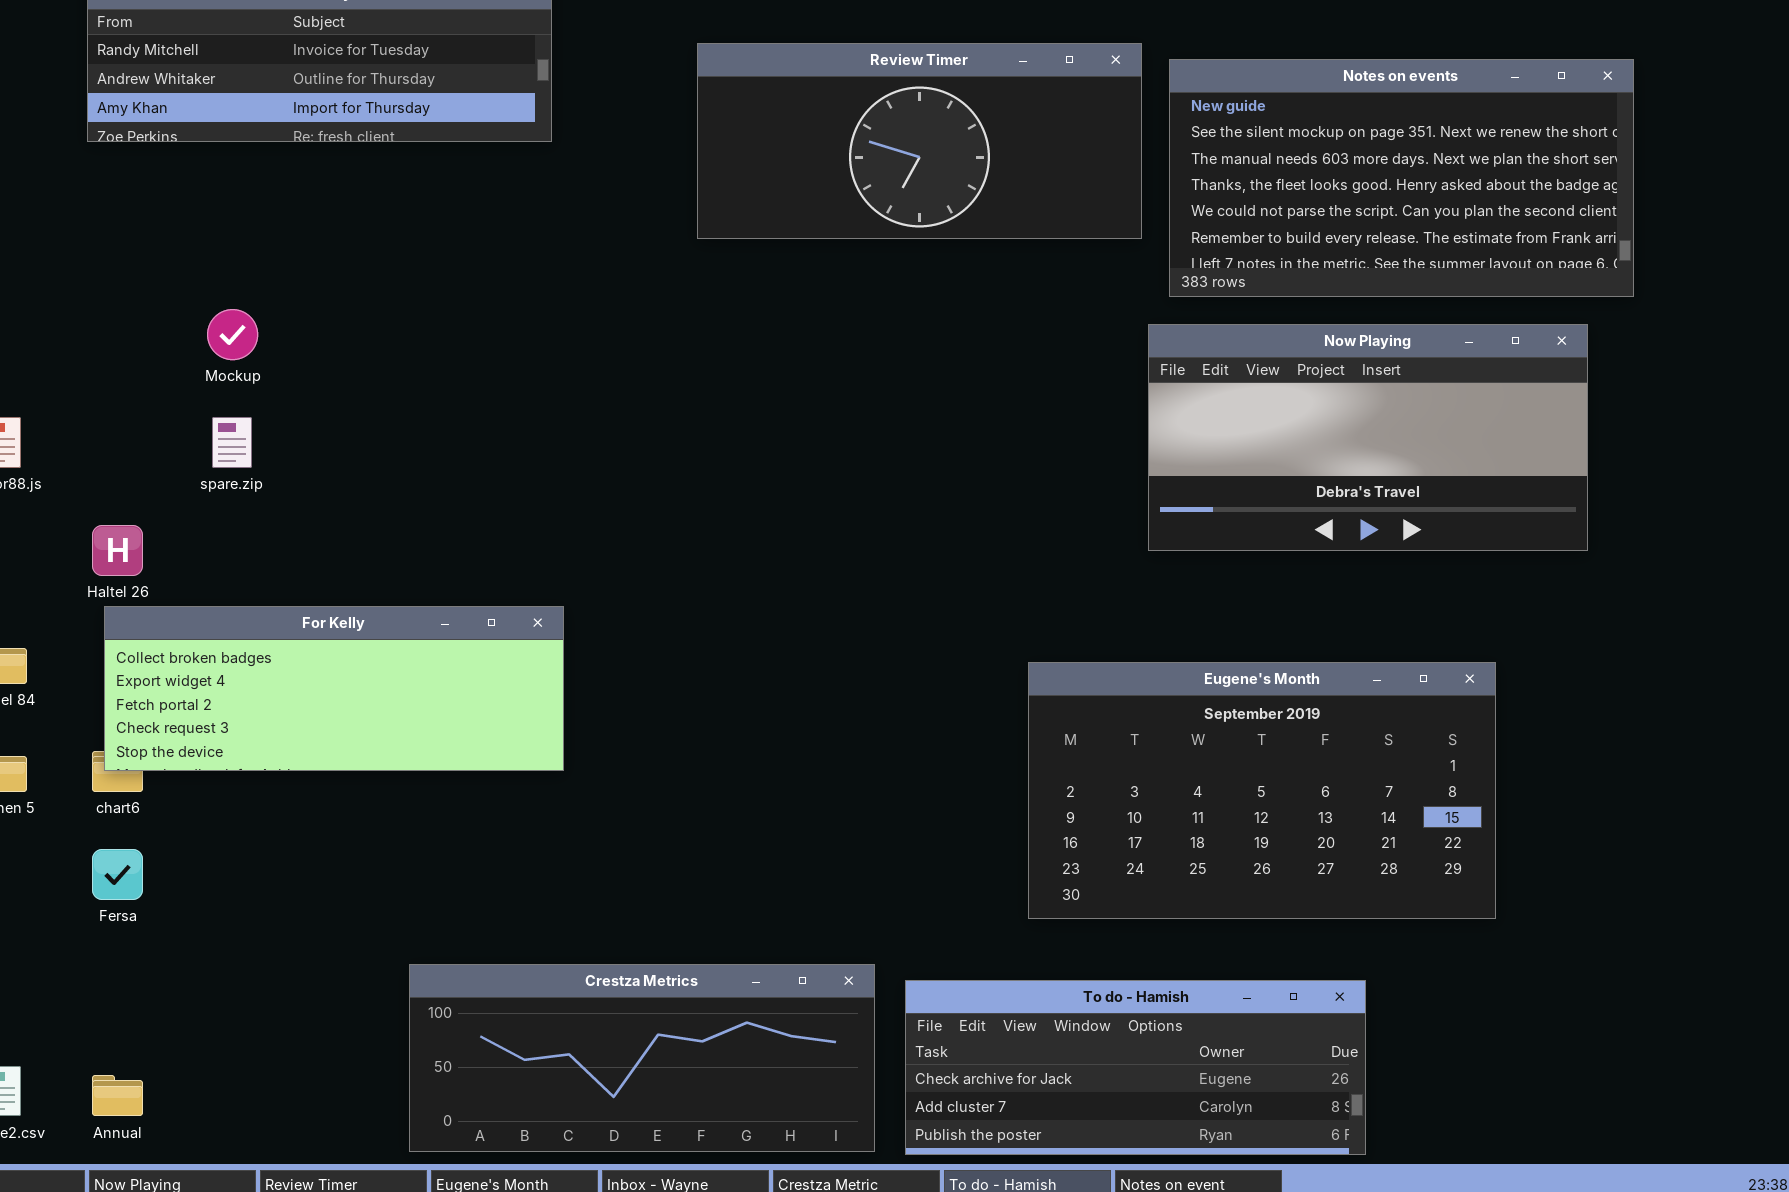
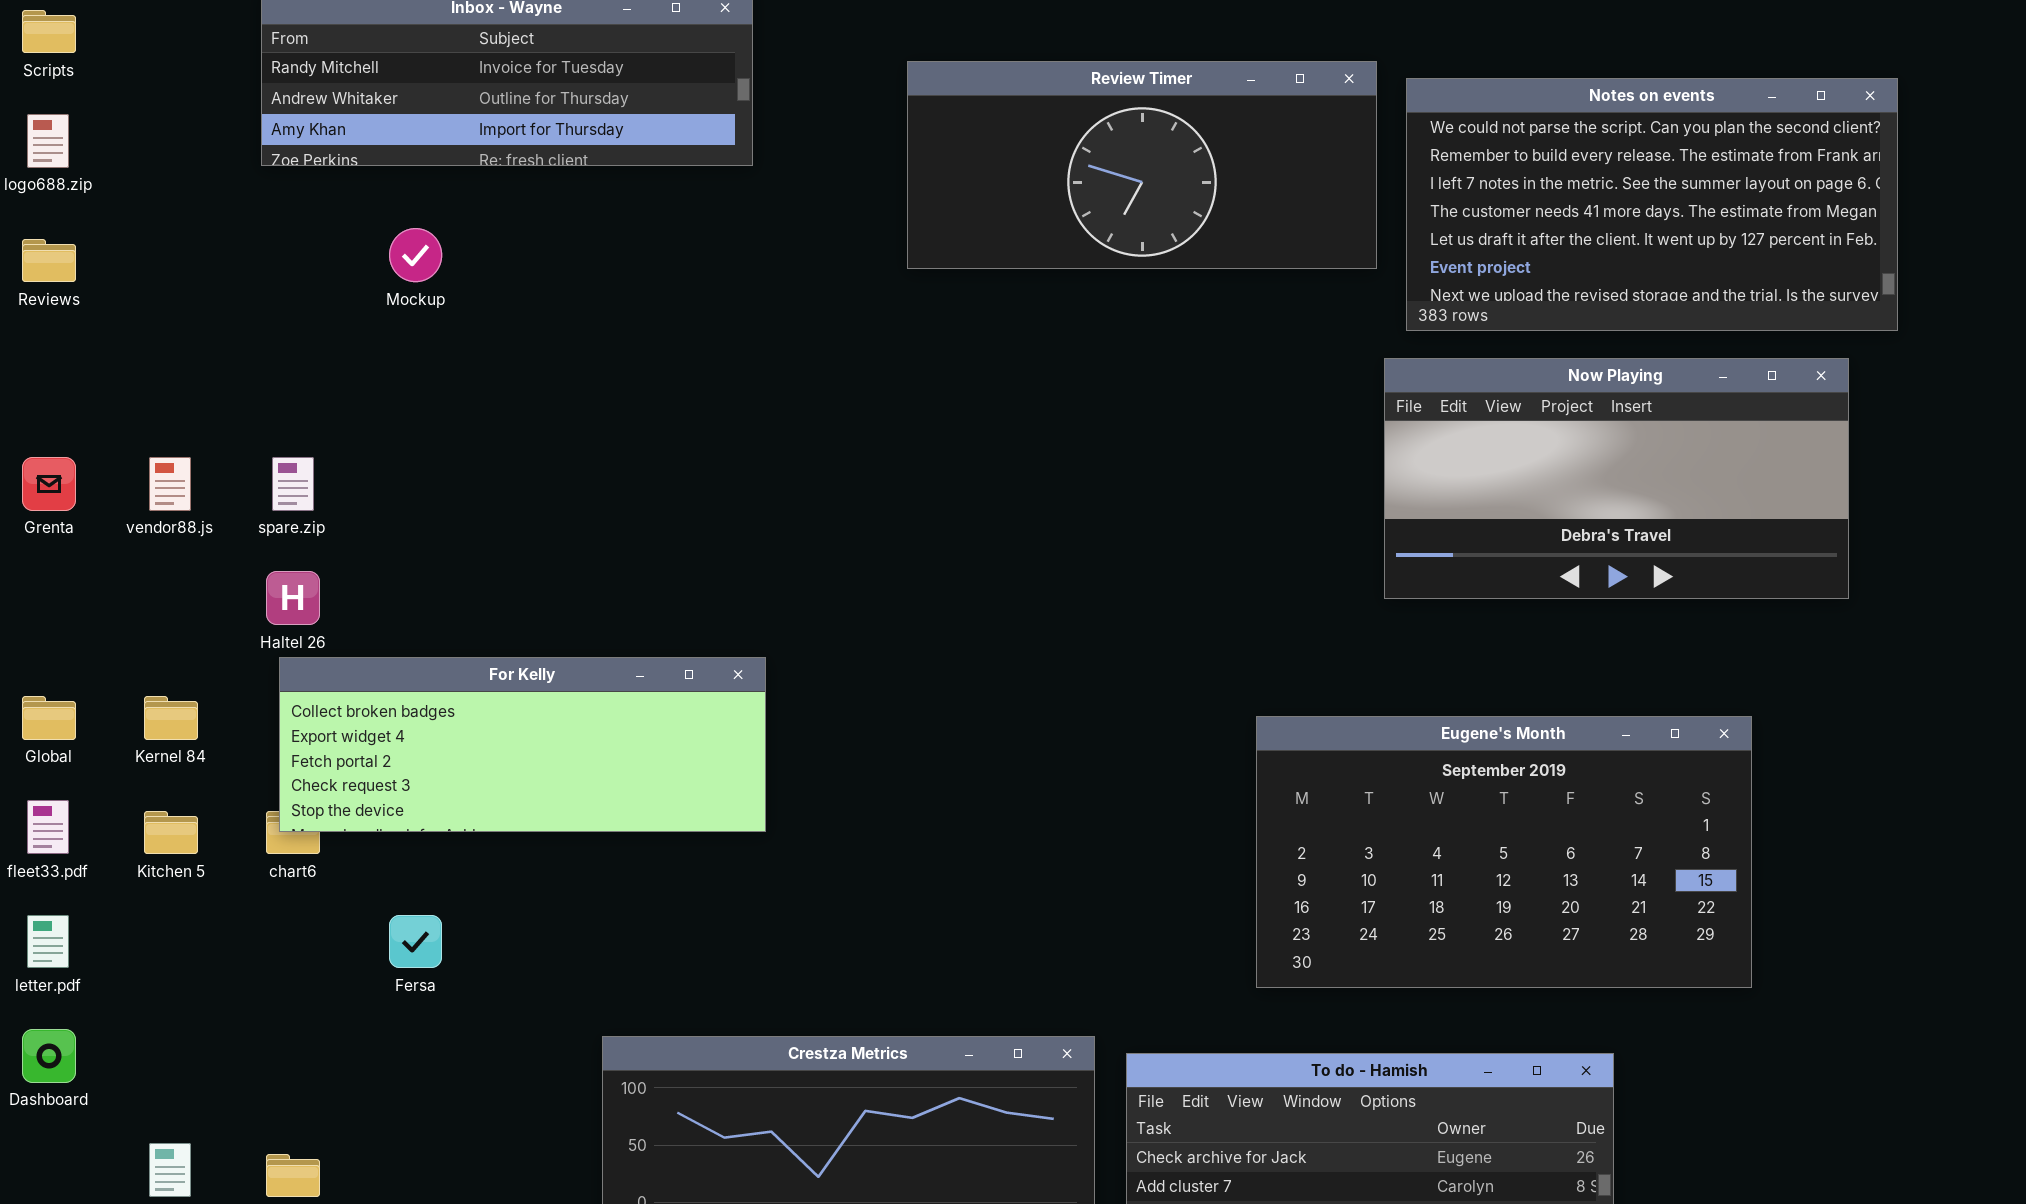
Notes on events: [1169,59,1634,297] -> [1406,78,1898,331], scrolled down 4 rows
Mockup: [207,309,258,360] -> [389,228,442,282], moved
spare.zip: [212,417,252,468] -> [272,457,314,511], moved
Fersa: [92,849,143,900] -> [389,915,442,968], moved

